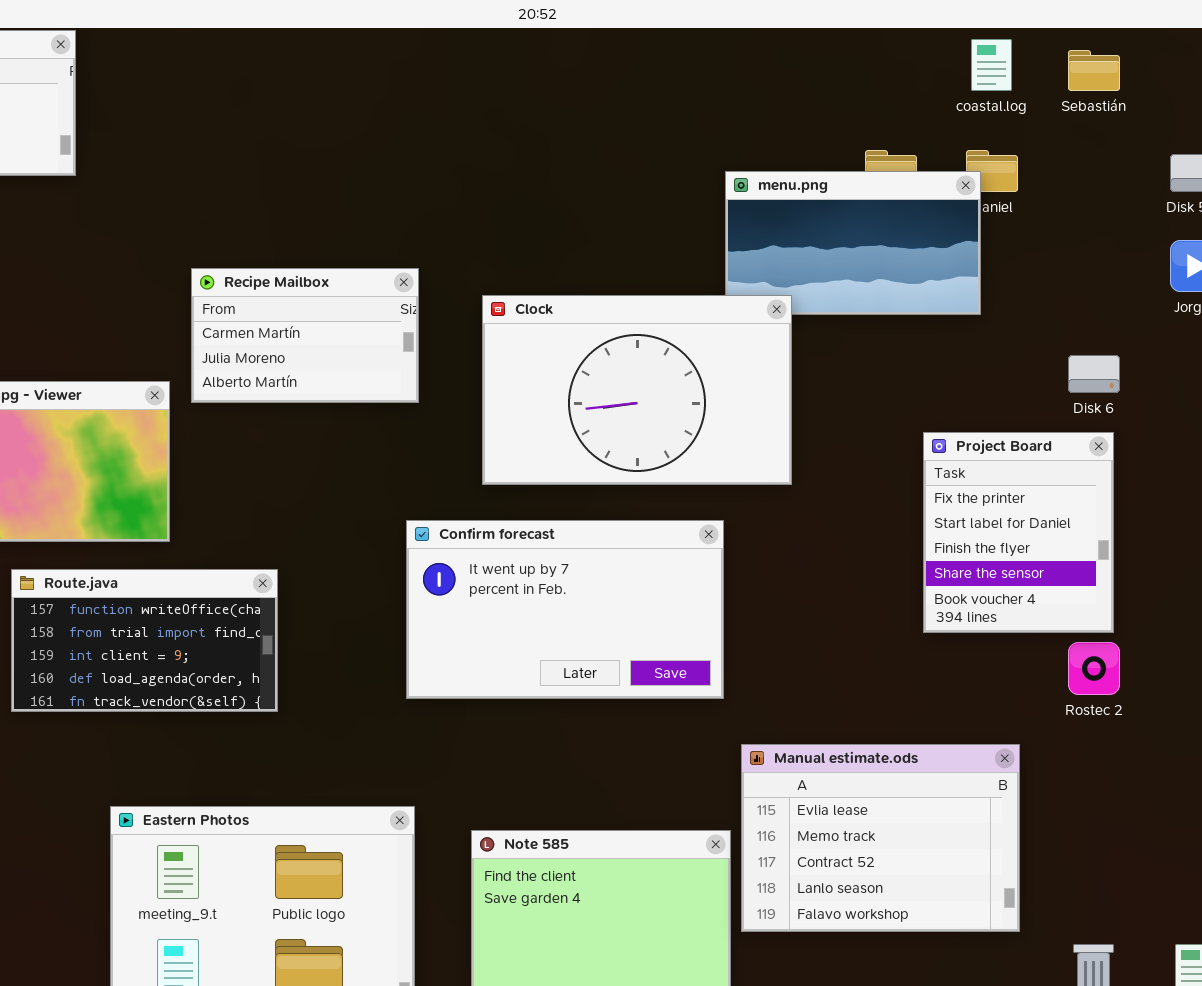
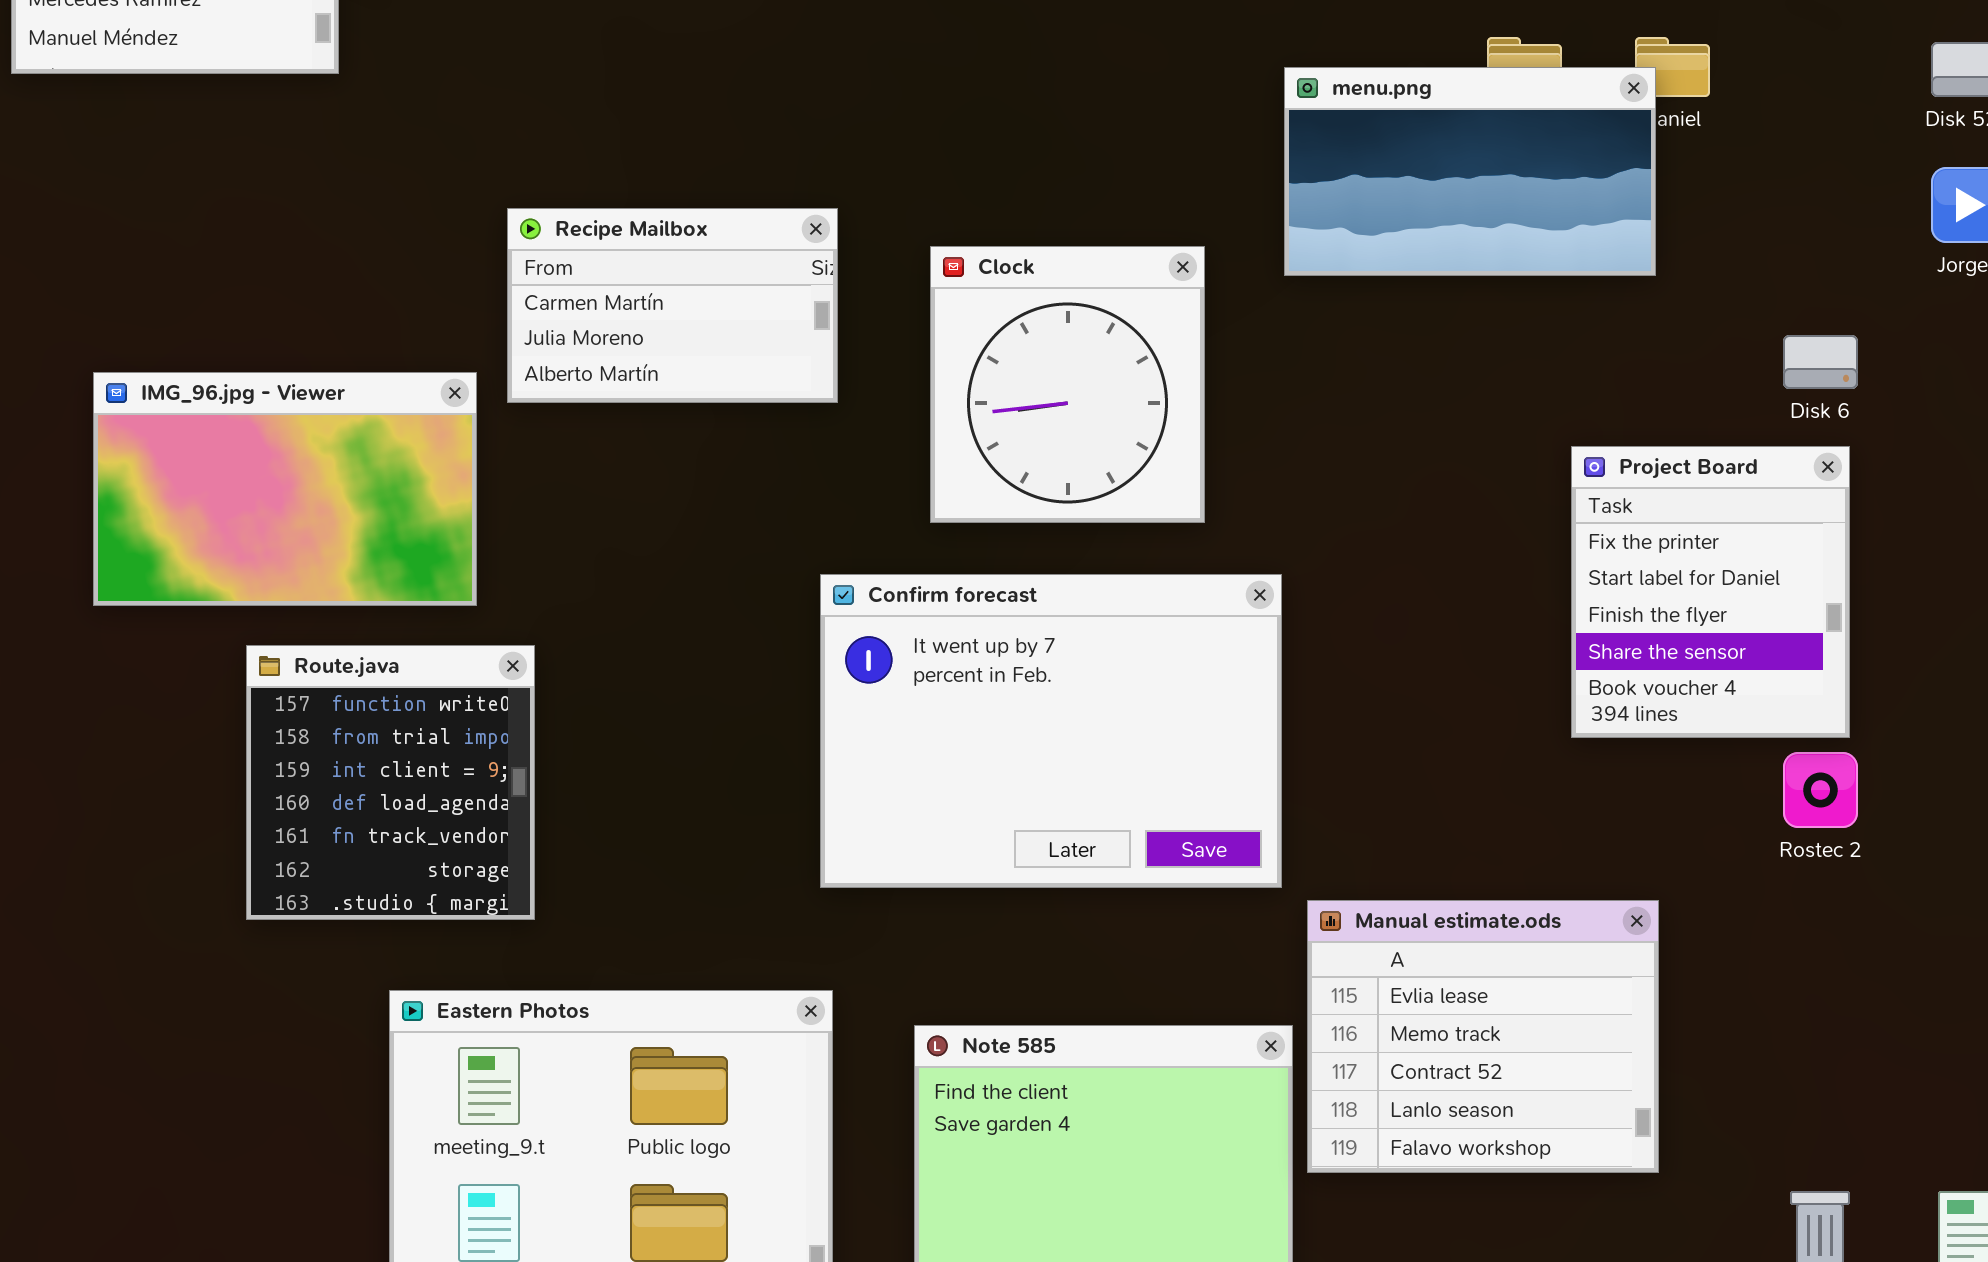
Clock: [482,295,792,485] -> [930,246,1205,523], resized
Confirm forecast: [406,520,724,699] -> [820,574,1282,888], resized
Route.java: [11,569,278,712] -> [246,645,535,920], resized
Manual estimate.ods: [741,744,1020,932] -> [1307,900,1659,1173], resized

